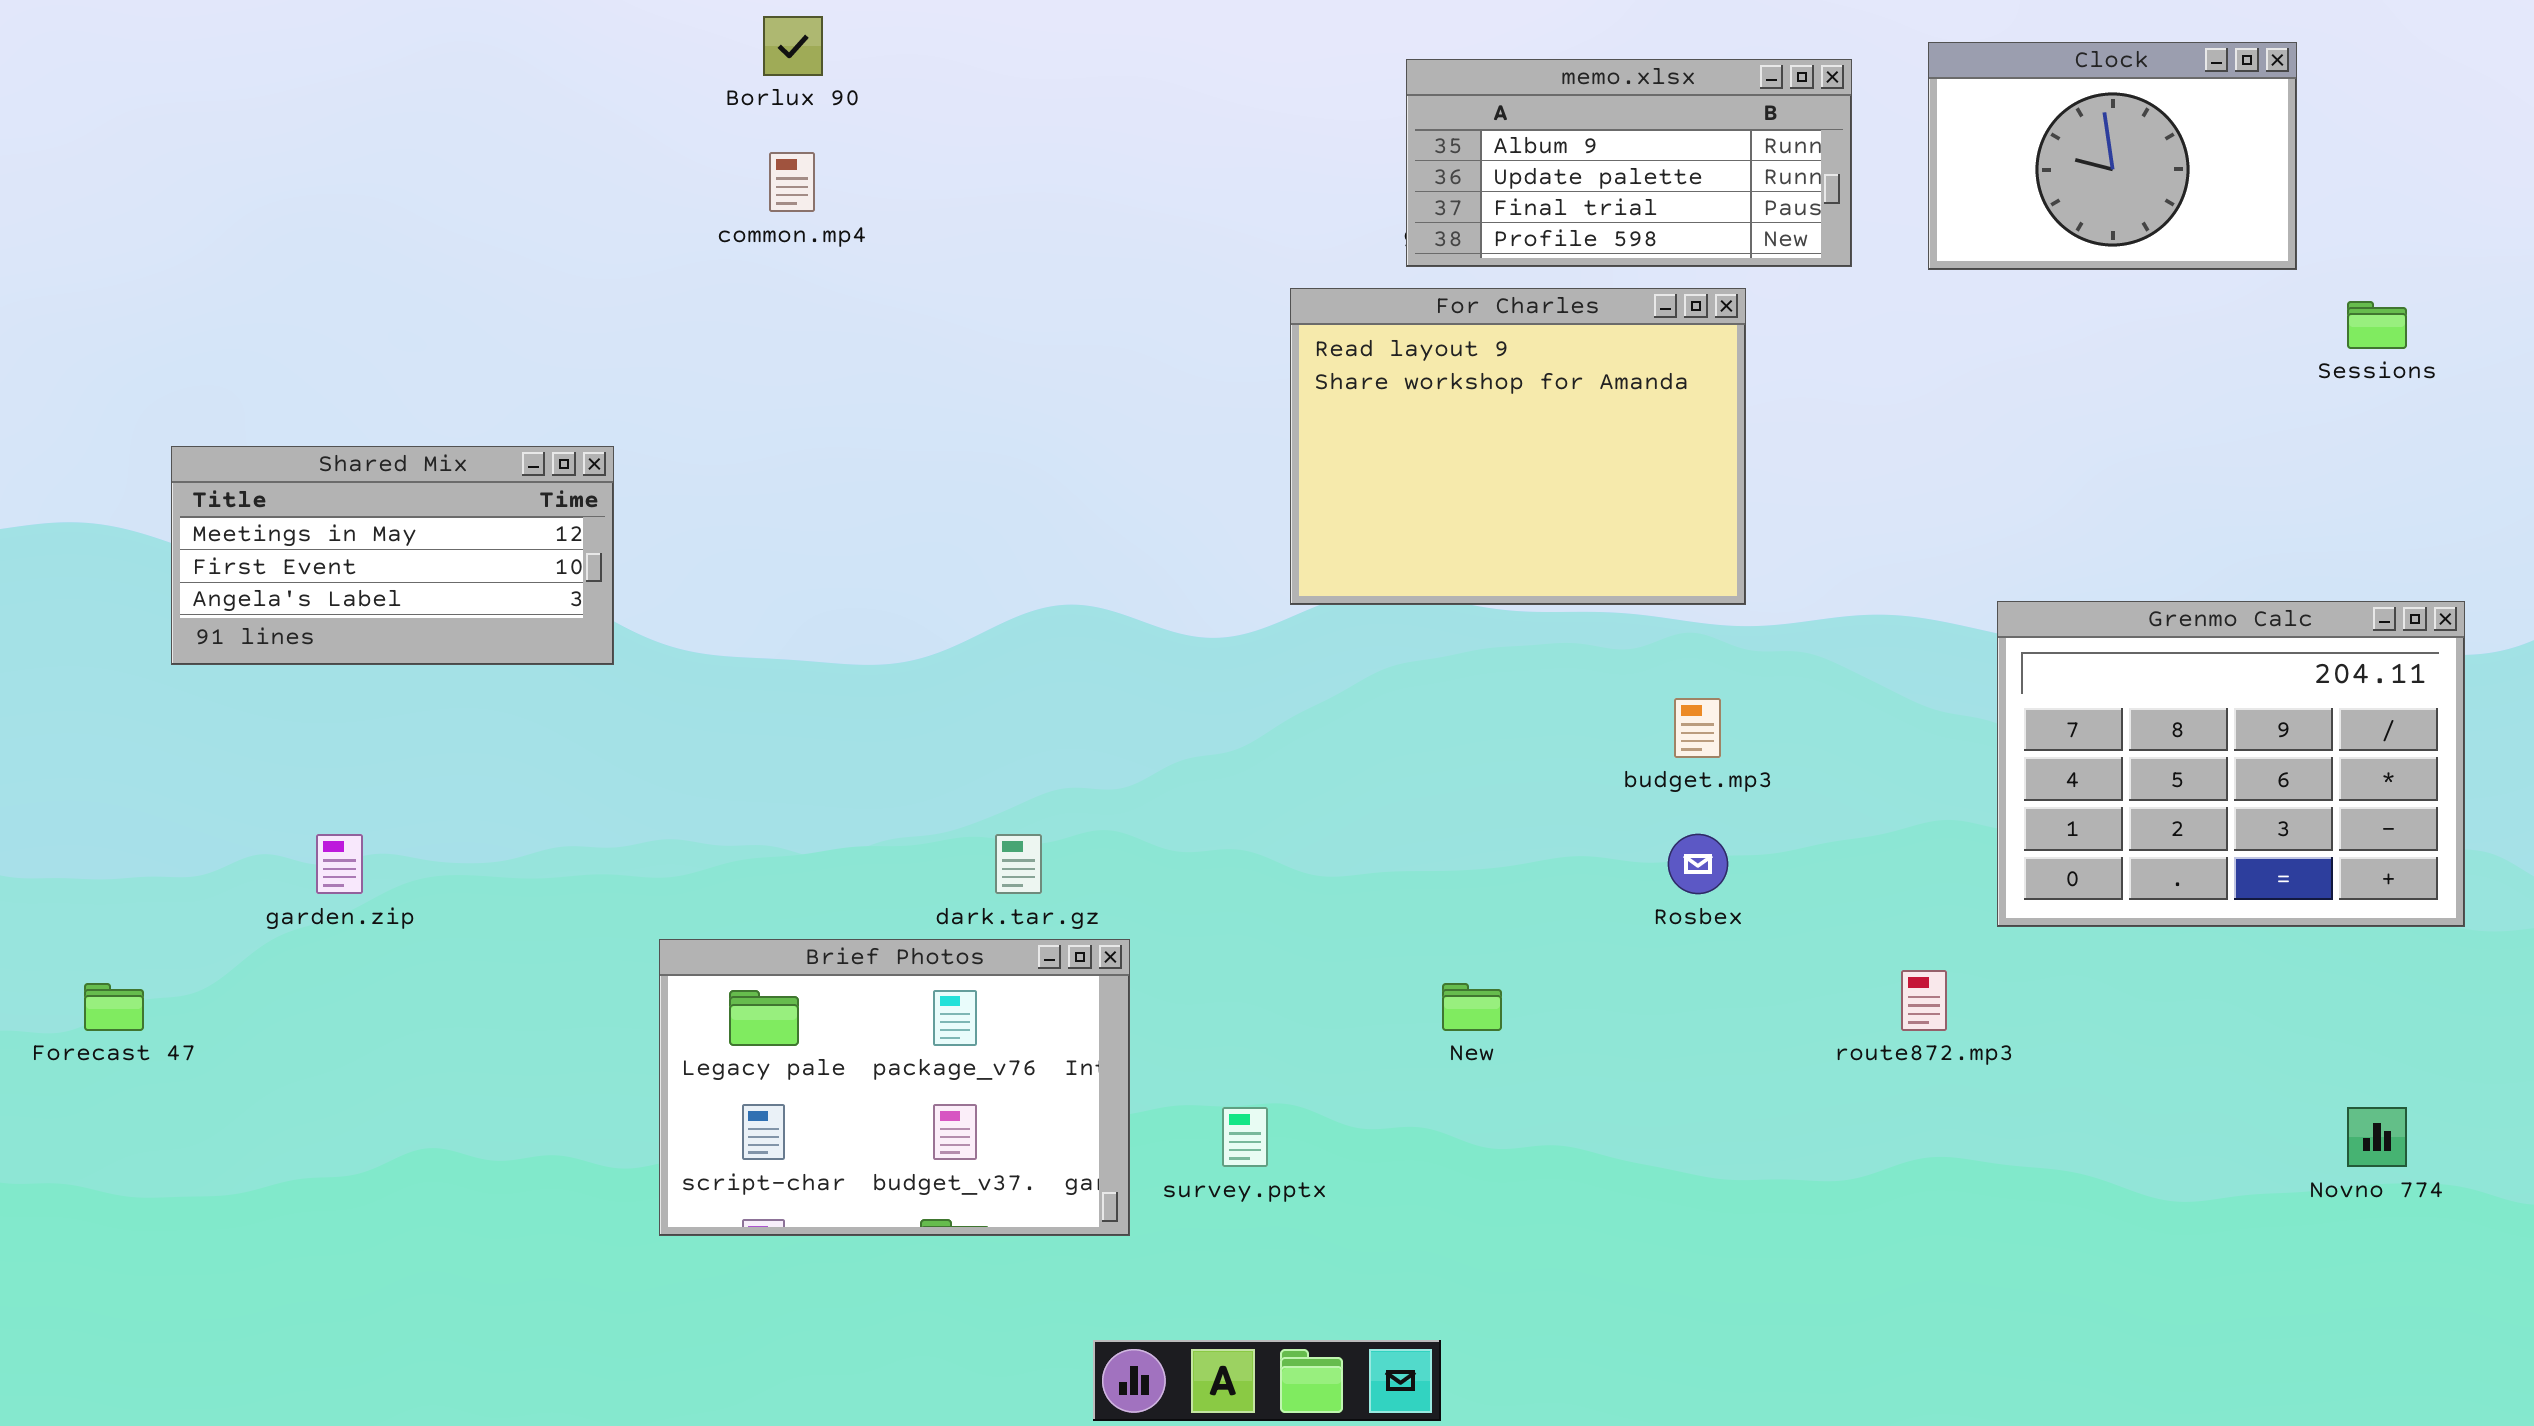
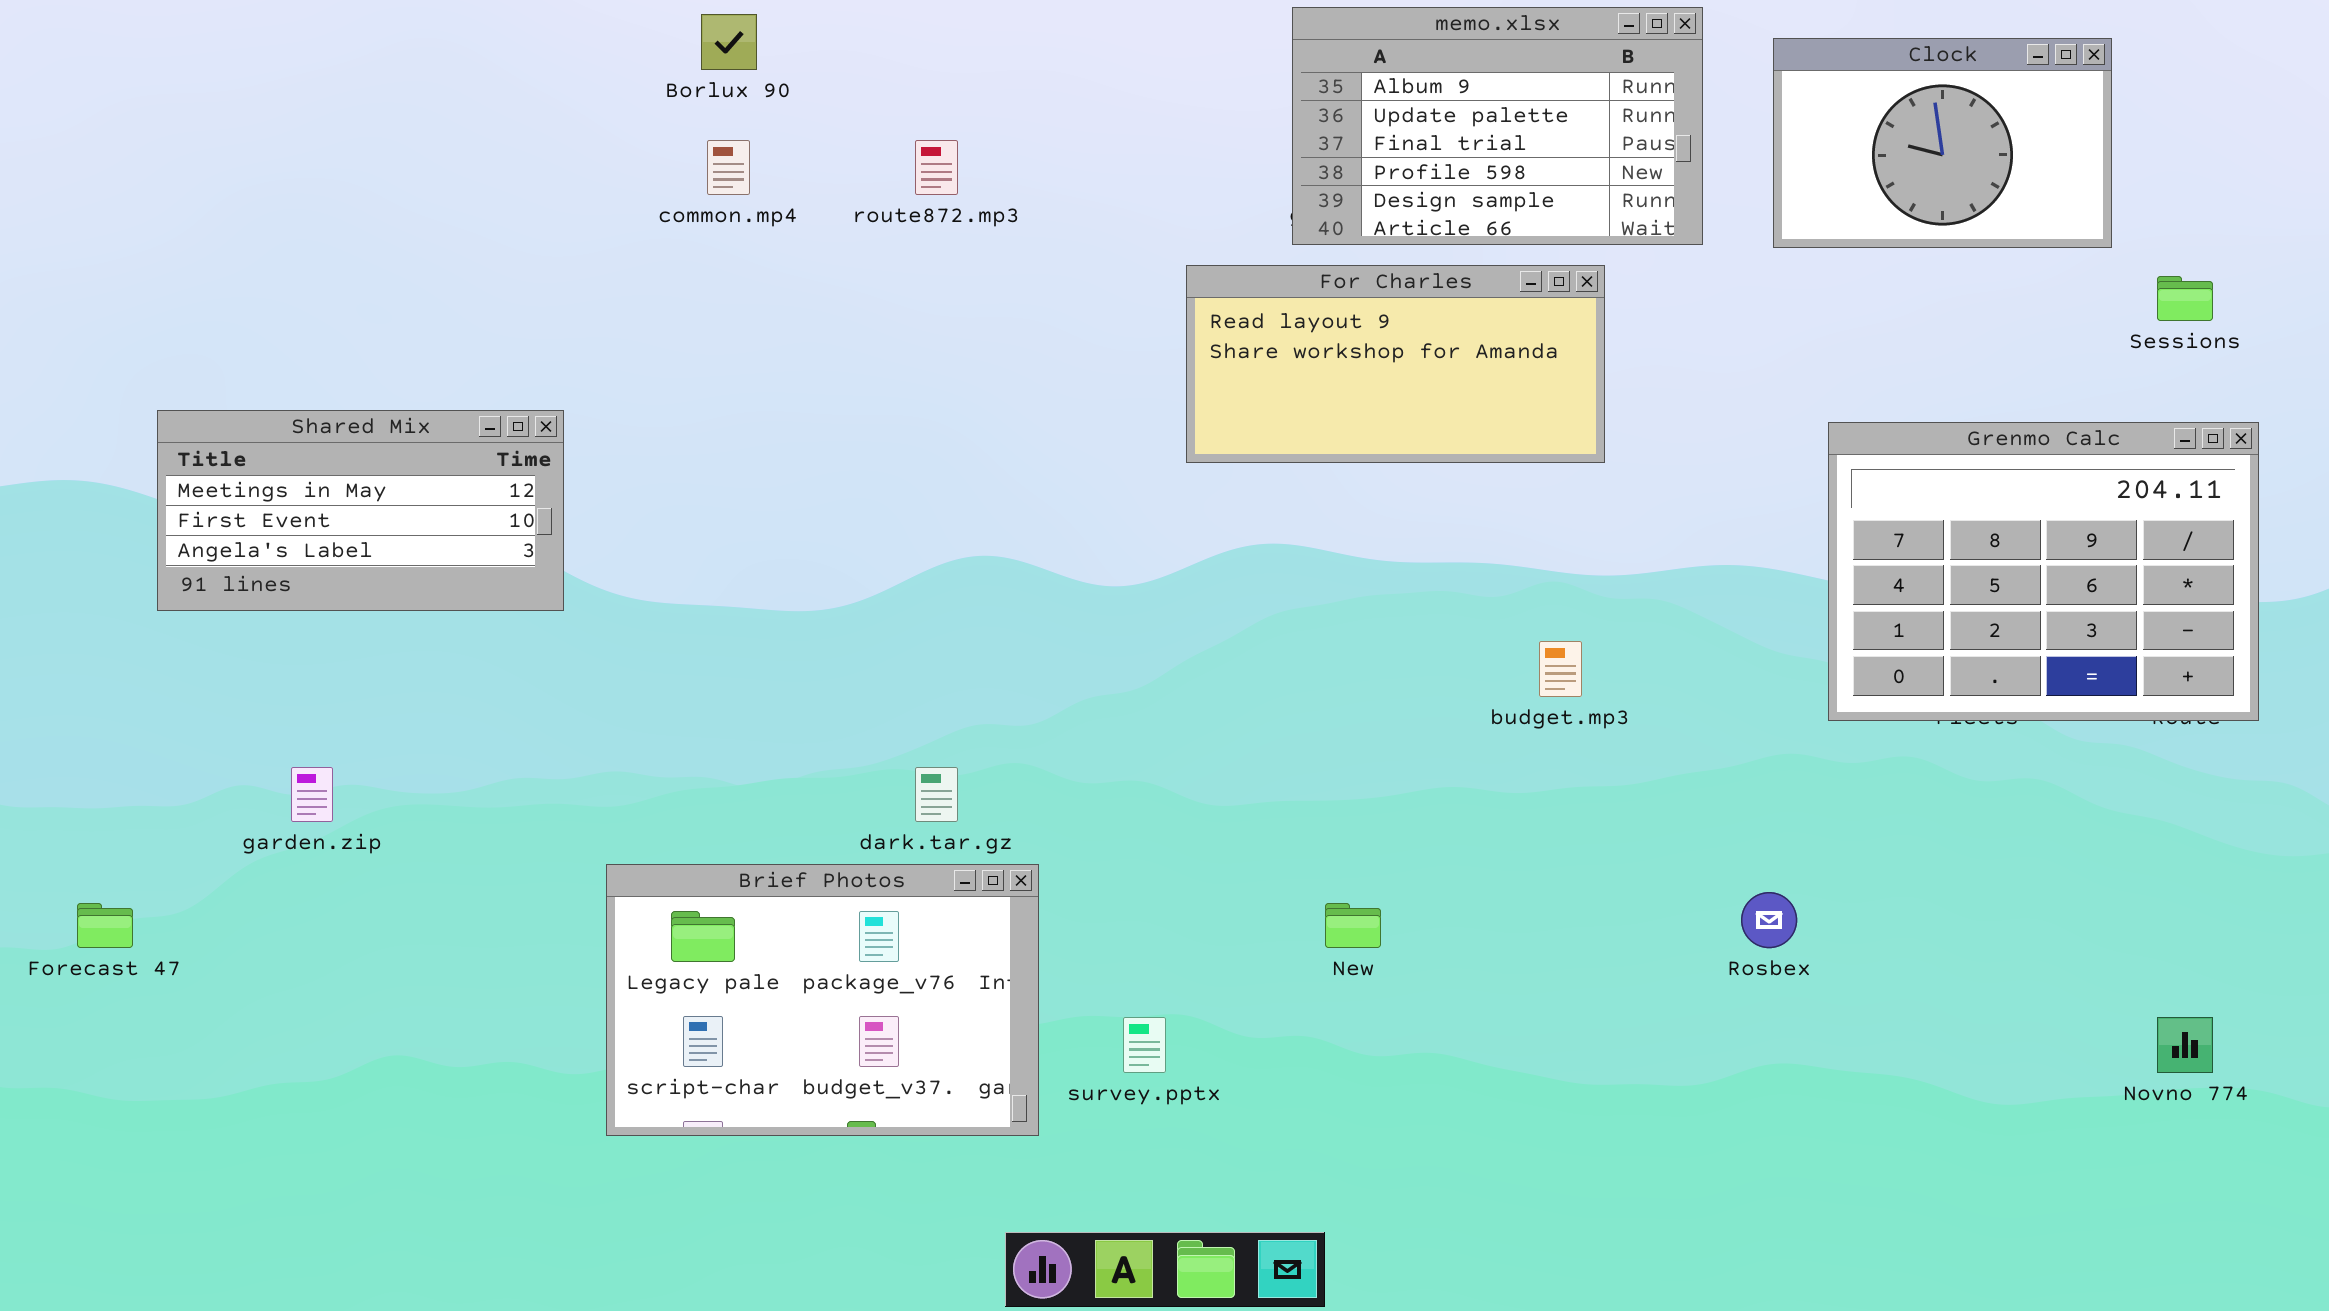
memo.xlsx: [1406,59,1852,267] -> [1292,7,1703,245], resized
For Charles: [1290,288,1746,605] -> [1186,265,1605,463], resized
Grenmo Calc: [1997,601,2465,927] -> [1828,422,2259,721], moved
Rosbex: [1668,834,1728,894] -> [1741,892,1797,948], moved
route872.mp3: [1901,970,1947,1031] -> [915,140,958,195], moved

